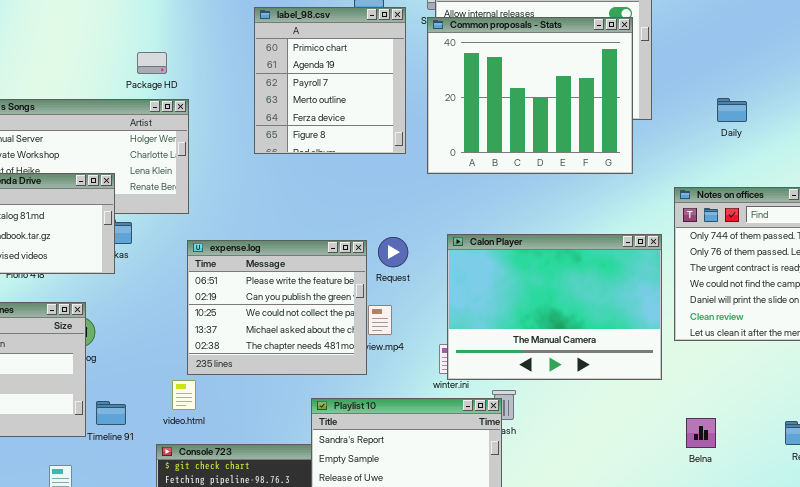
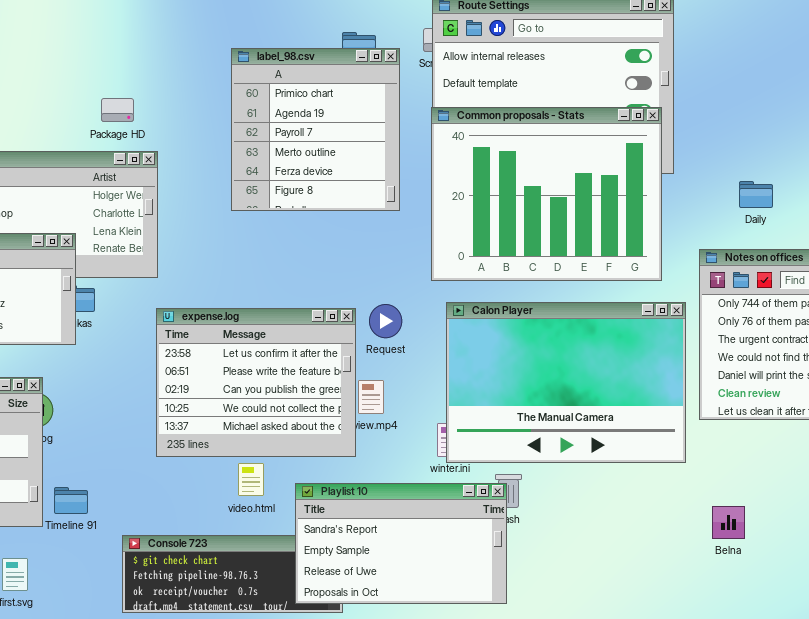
Common proposals - Stats: [427,17,633,174] -> [431,107,662,281], moved
Daily: [717,98,747,122] -> [739,181,773,208], moved
expense.log: [187,240,367,375] -> [156,308,356,457], scrolled up 1 row
video.html: [172,380,196,410] -> [238,463,264,496], moved

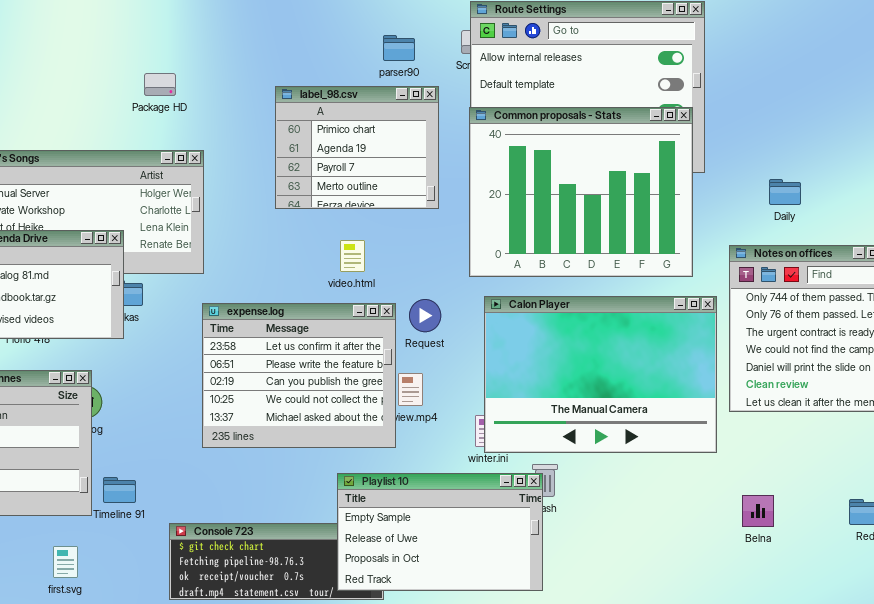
label_98.csv: [231,48,400,211] -> [275,86,439,209], resized
Package HD: [101,98,134,122] -> [144,73,176,96], moved
video.html: [238,463,264,496] -> [340,240,365,272], moved
Playlist 10: [295,483,507,604] -> [337,473,543,591], scrolled down 1 row

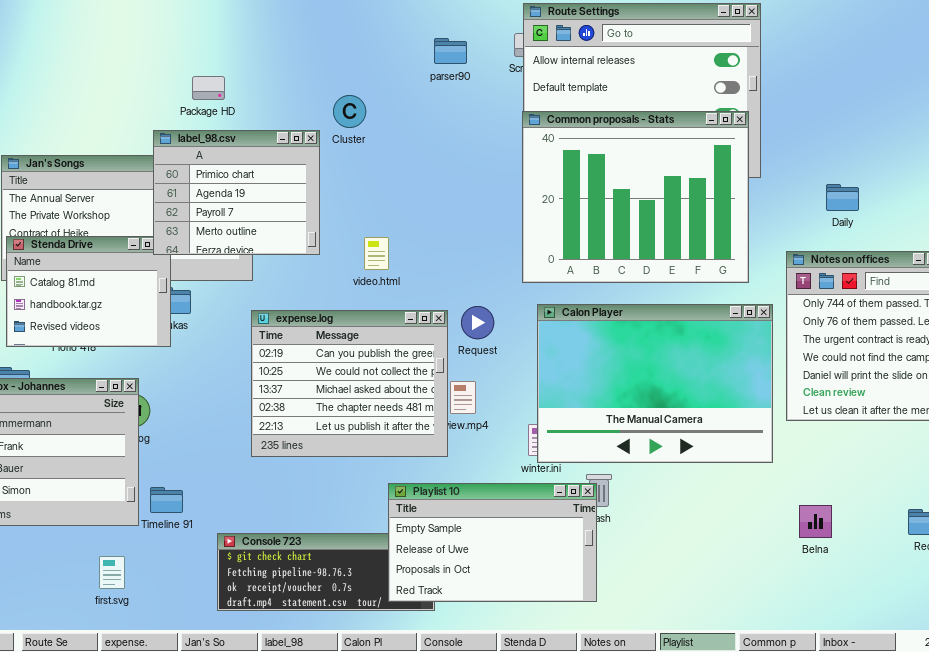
label_98.csv: [275,86,439,209] -> [153,130,320,255], moved
video.html: [340,240,365,272] -> [364,237,389,270], moved
expense.log: [202,303,396,448] -> [251,310,448,457], scrolled down 2 rows

